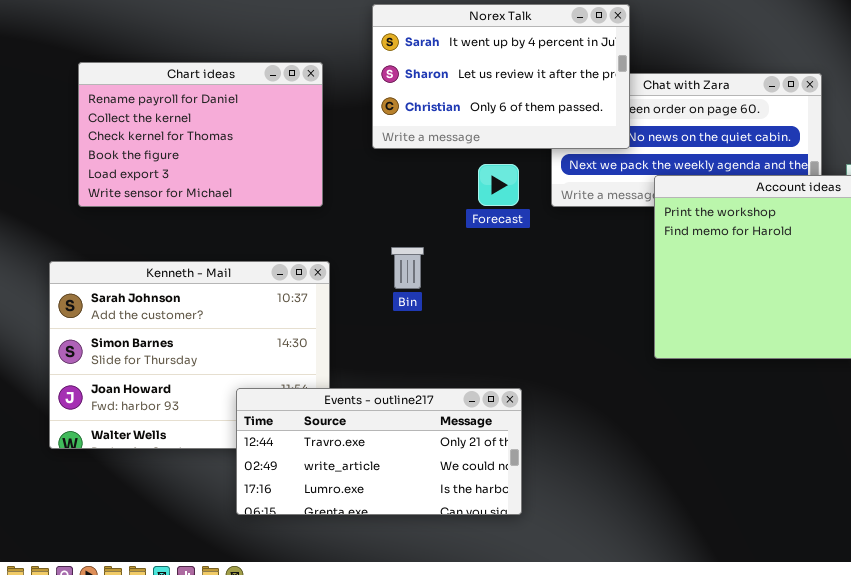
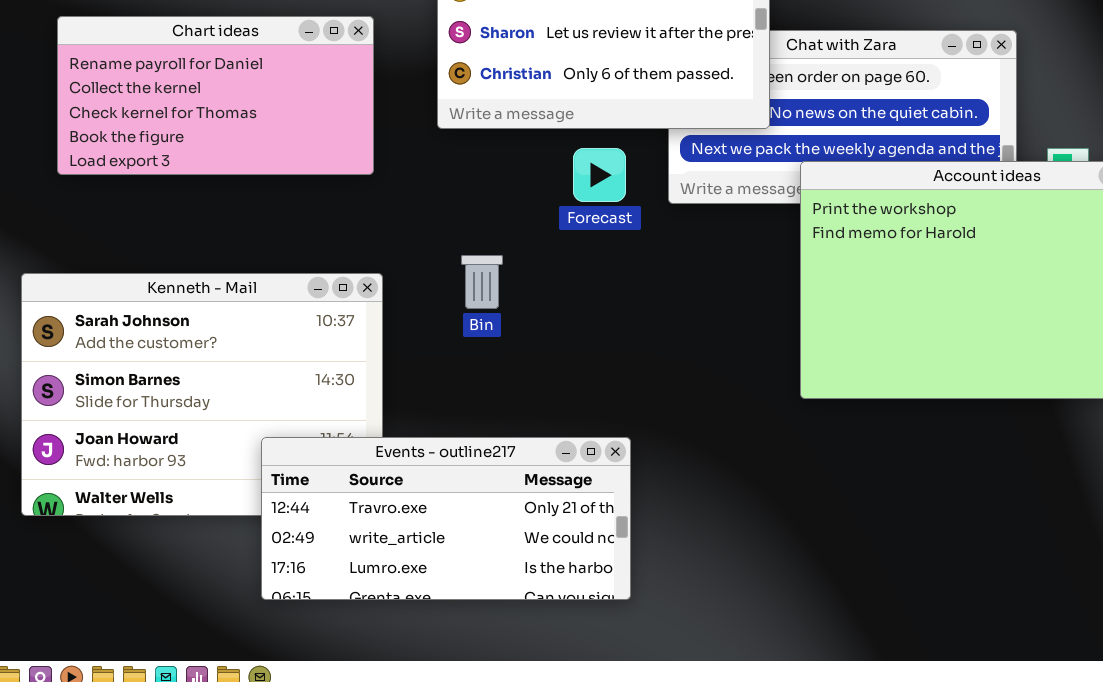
Chart ideas: [78,62,323,207] -> [57,16,374,175], resized

